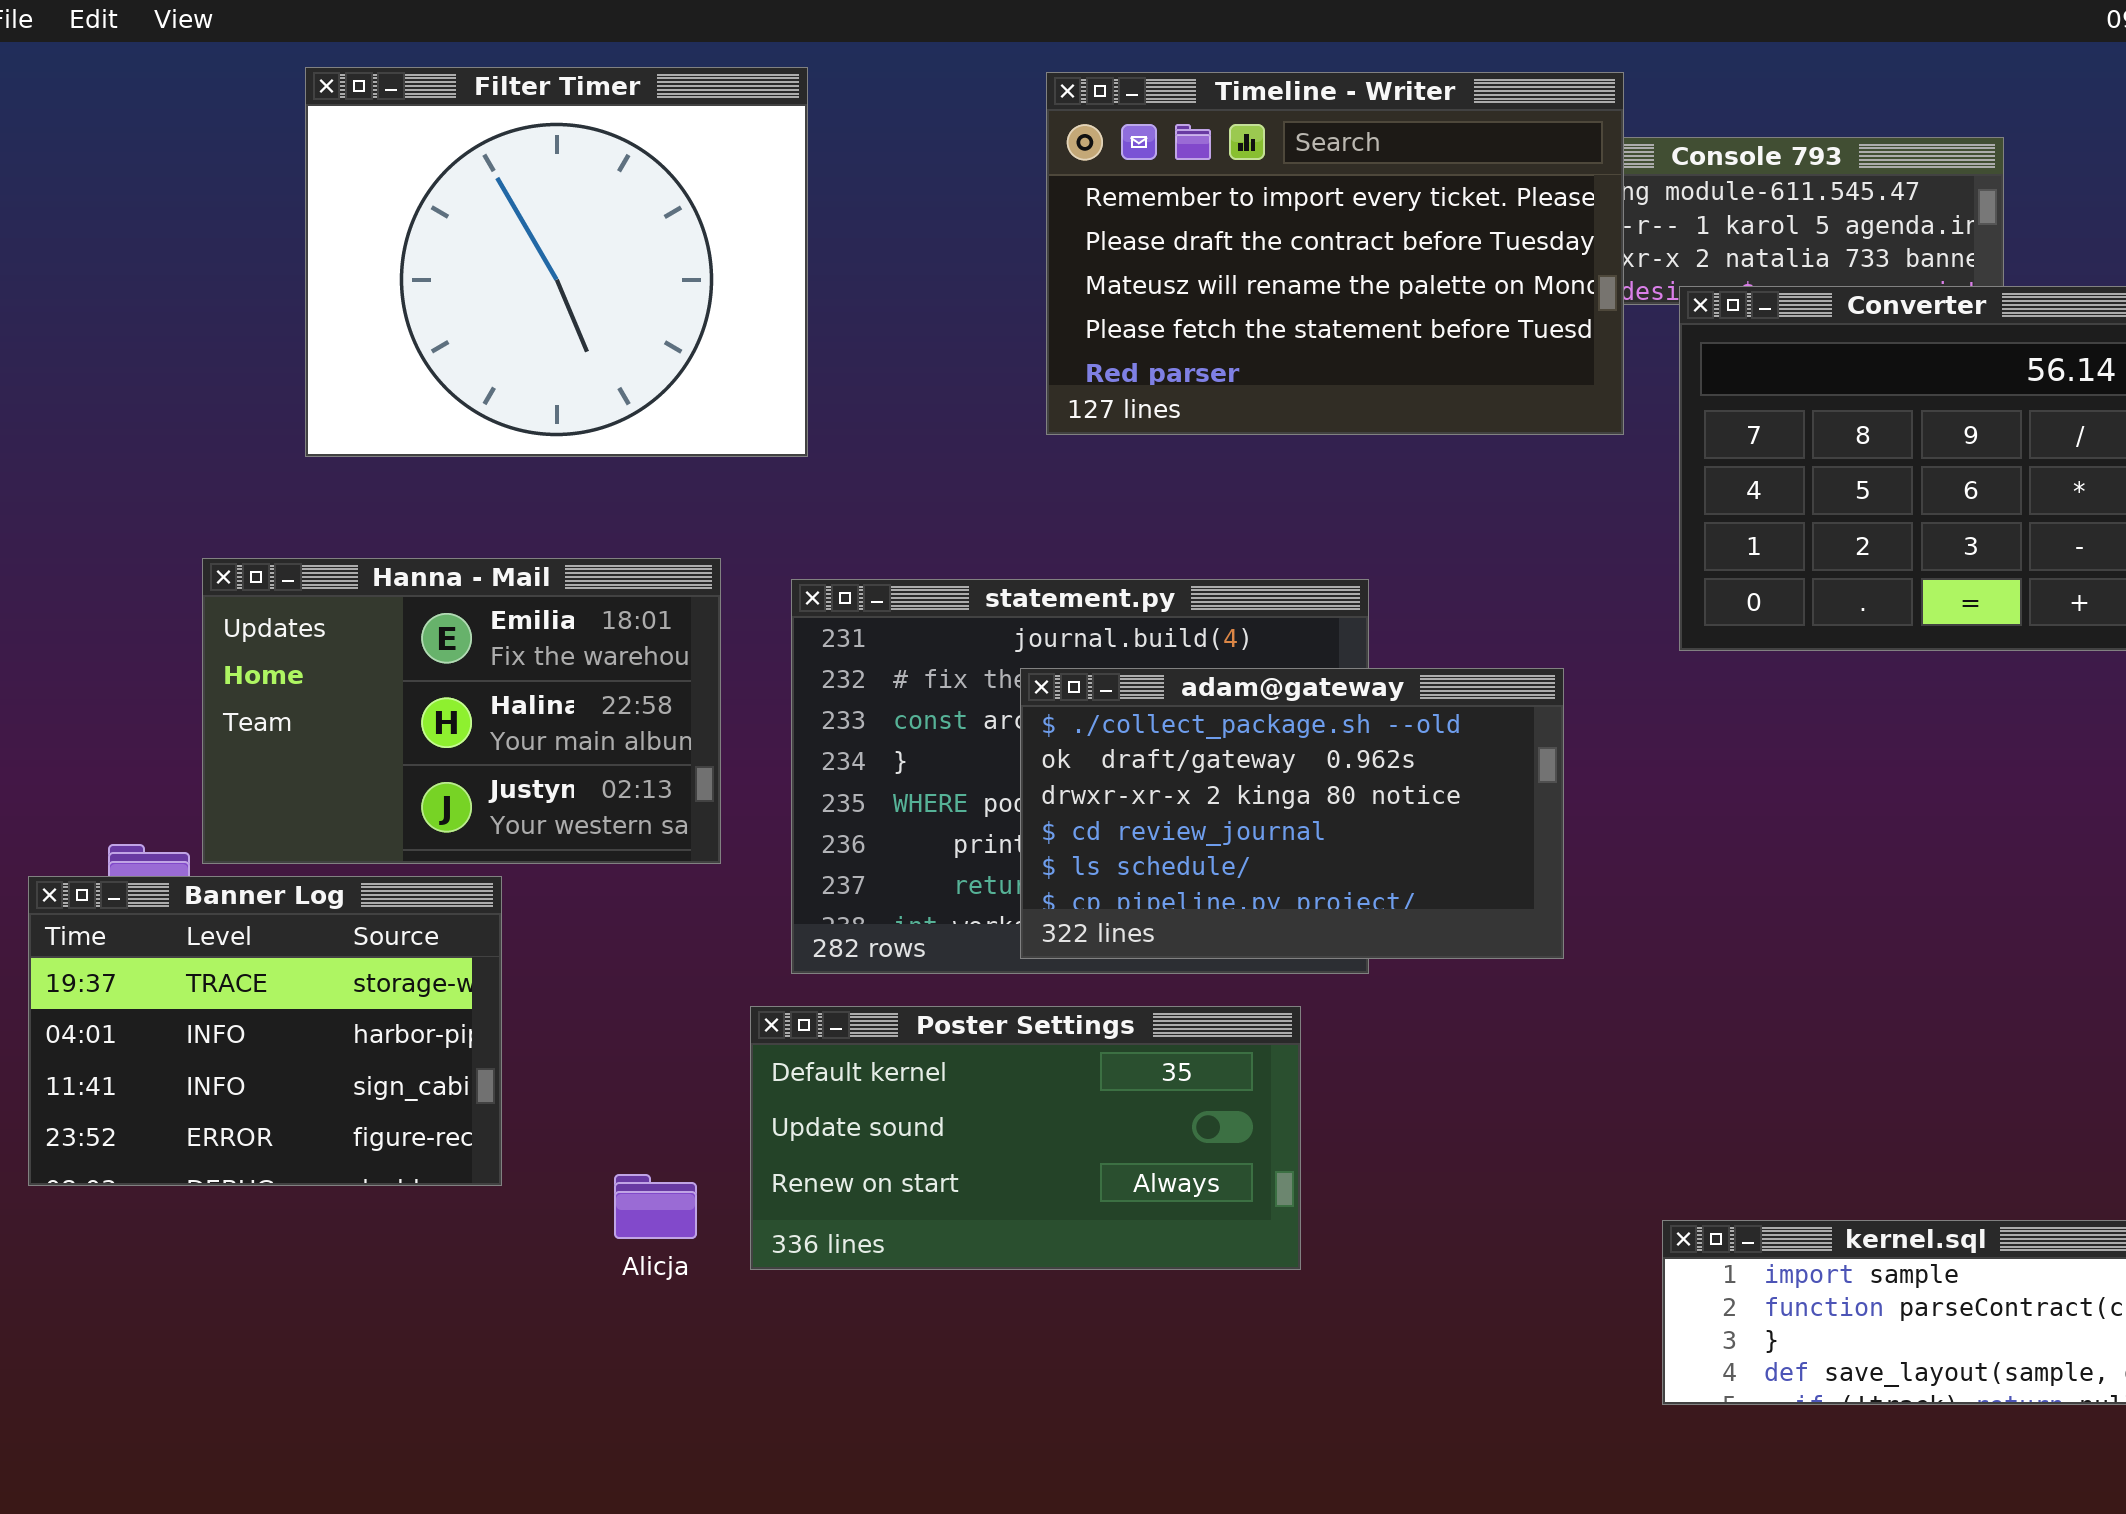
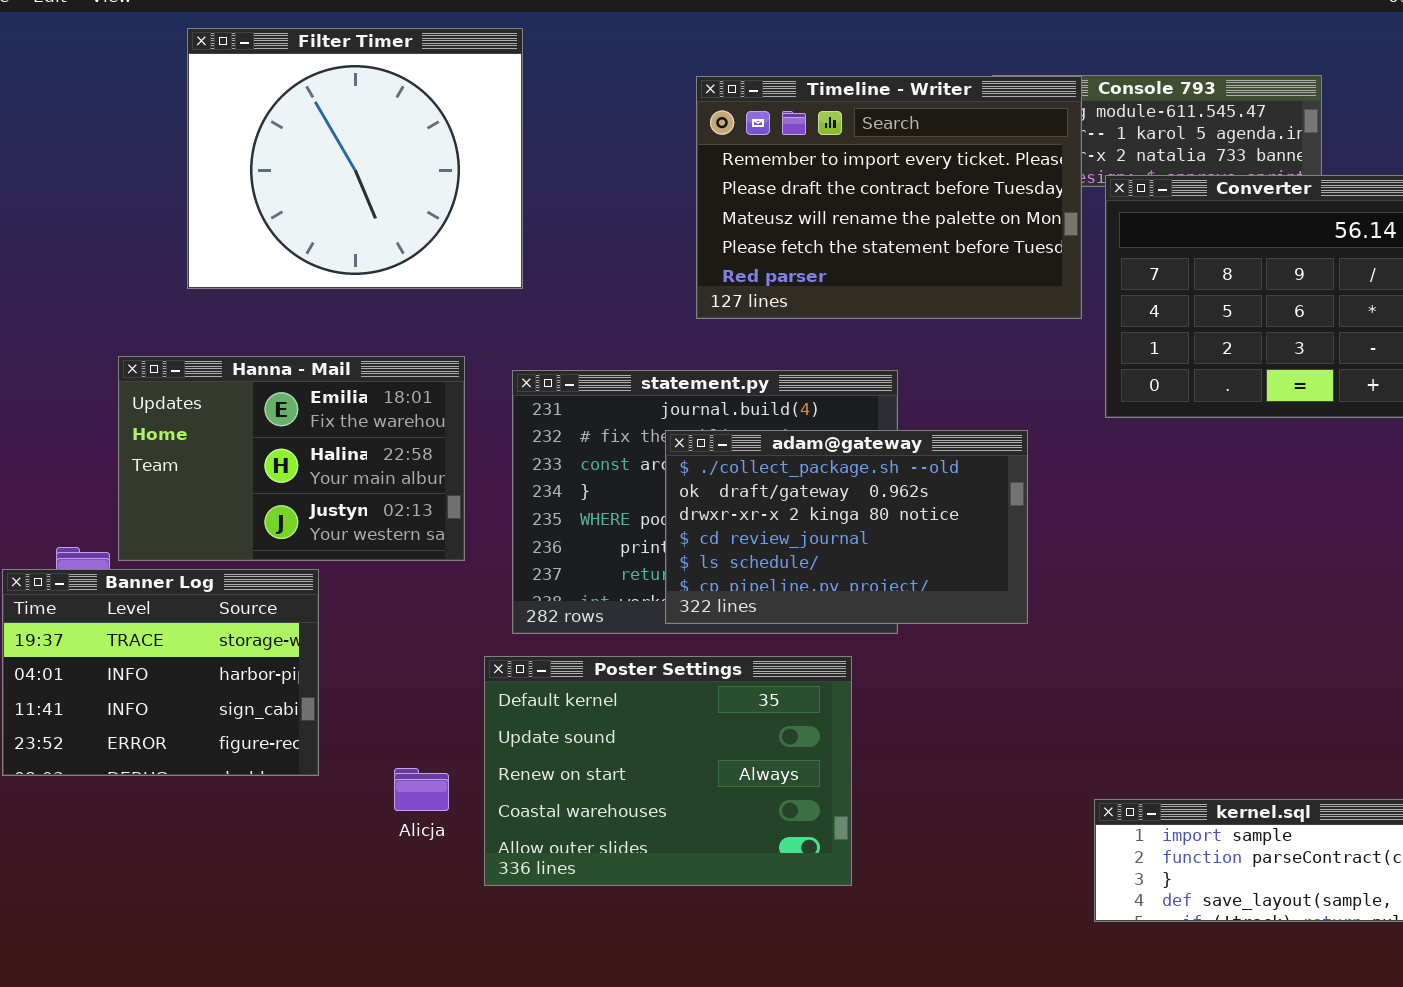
Timeline - Writer: [1046,72,1624,435] -> [696,76,1082,319], moved
Poster Settings: [750,1006,1301,1270] -> [484,656,852,886], resized

